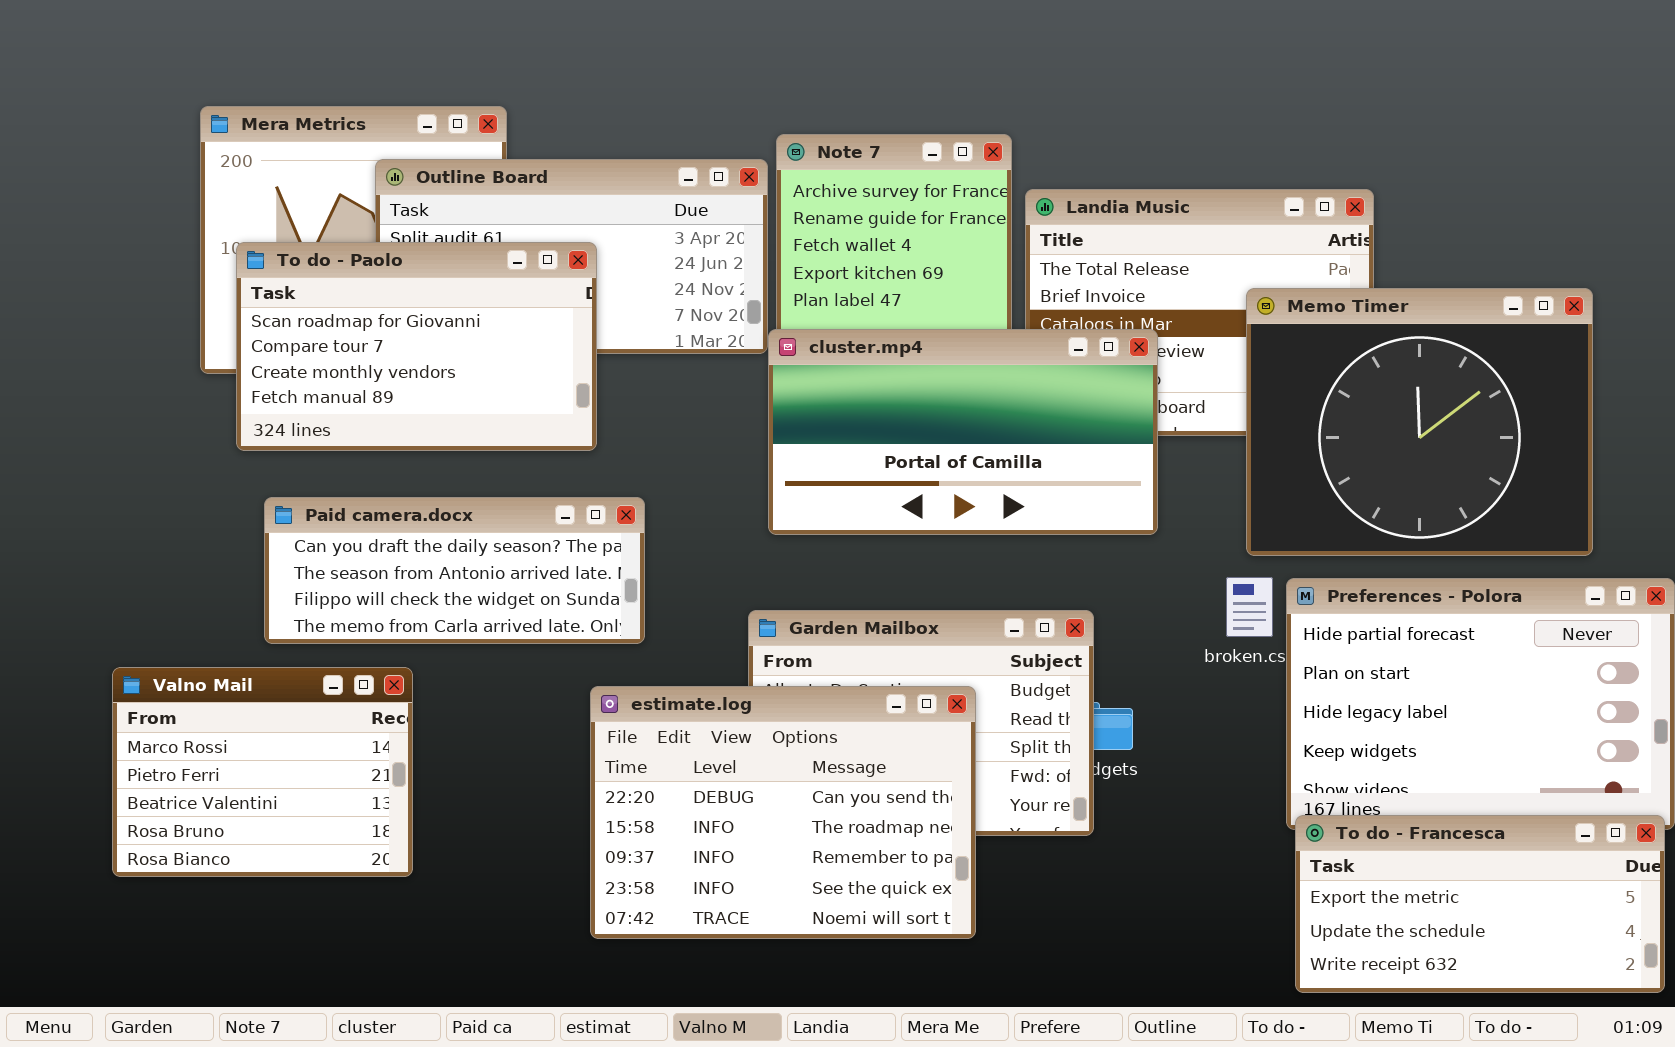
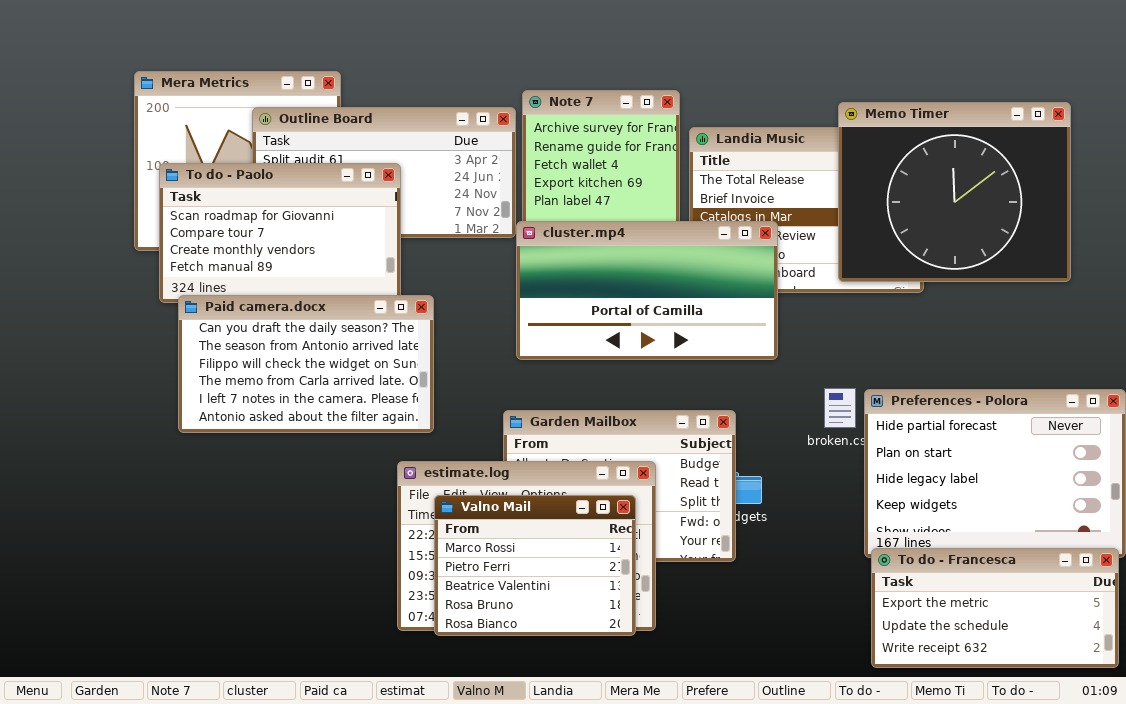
Memo Timer: [1246,288,1593,556] -> [838,102,1071,282], moved
Paid camera.docx: [264,497,645,644] -> [178,295,434,433], resized
Valno Mail: [112,667,413,877] -> [434,495,636,636], moved

